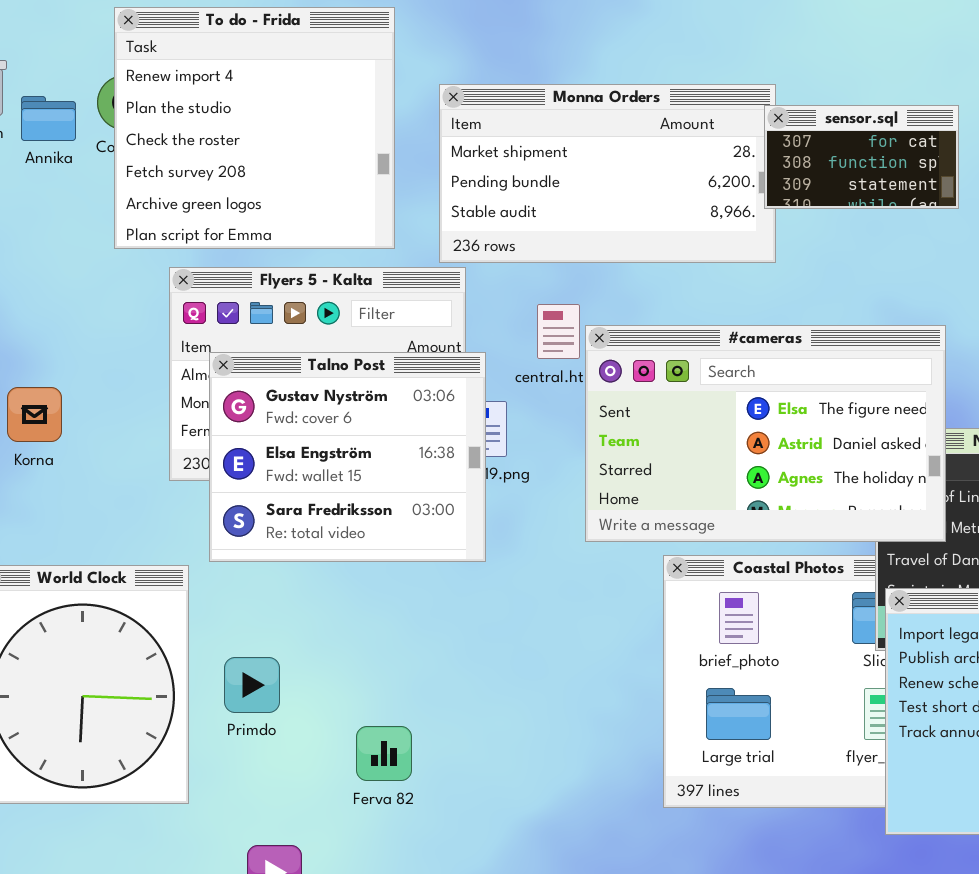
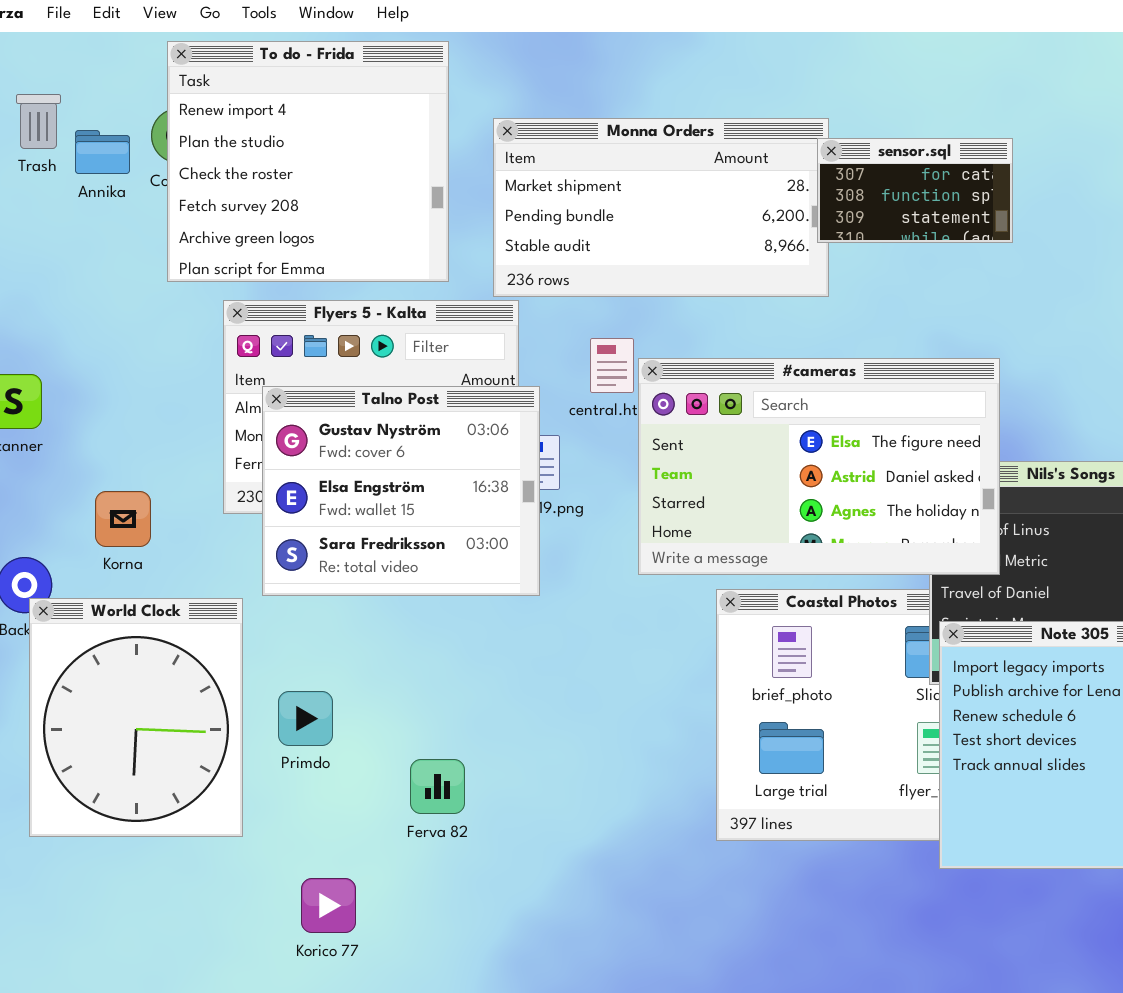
Korna: [7,387,62,442] -> [95,491,151,547], moved

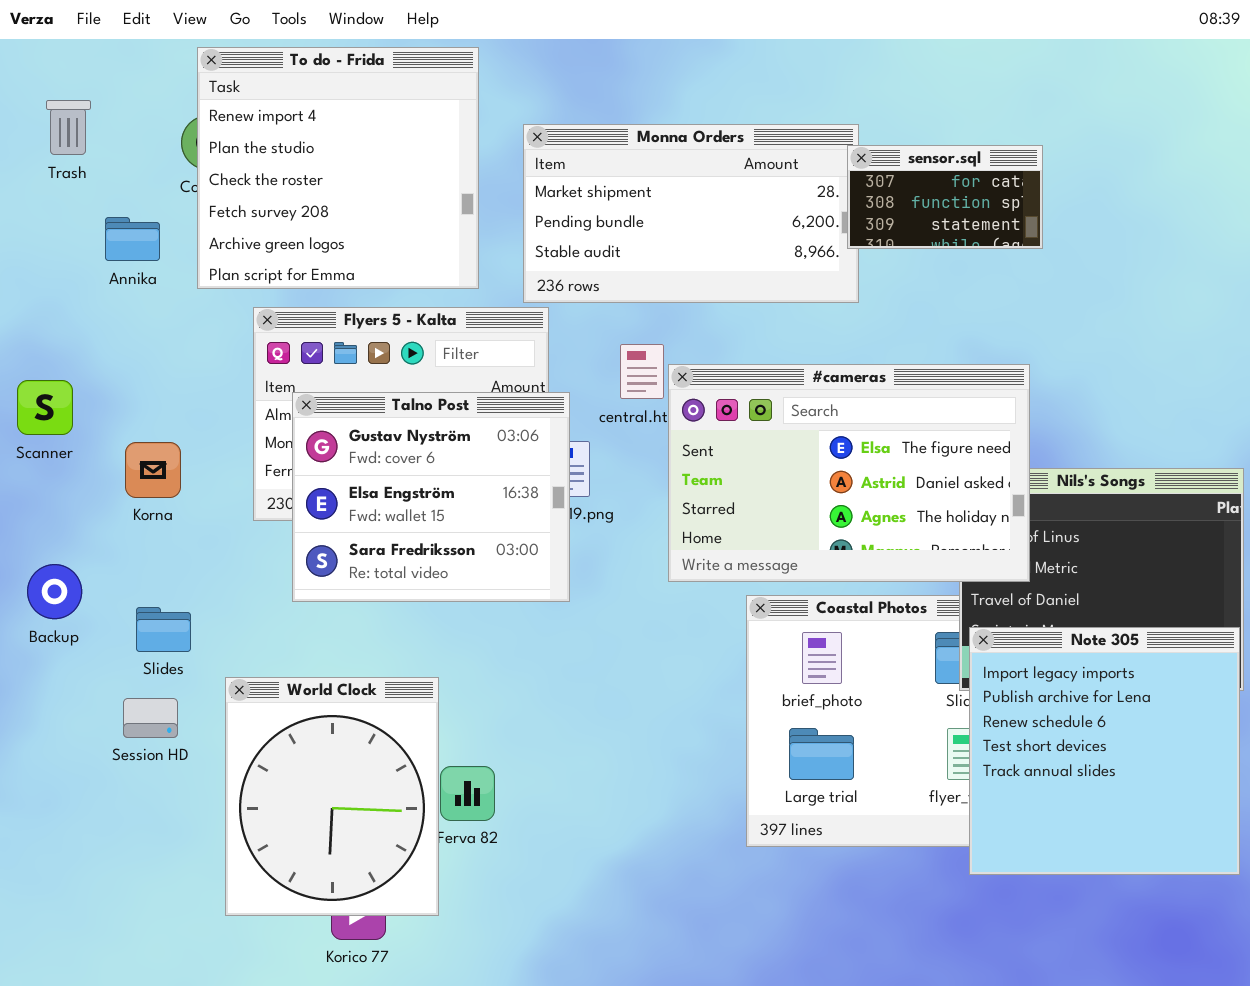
Annika: [75,130,130,174] -> [105,217,160,261], moved
Korna: [95,491,151,547] -> [125,442,181,498], moved
World Clock: [29,598,243,837] -> [225,677,439,916], moved

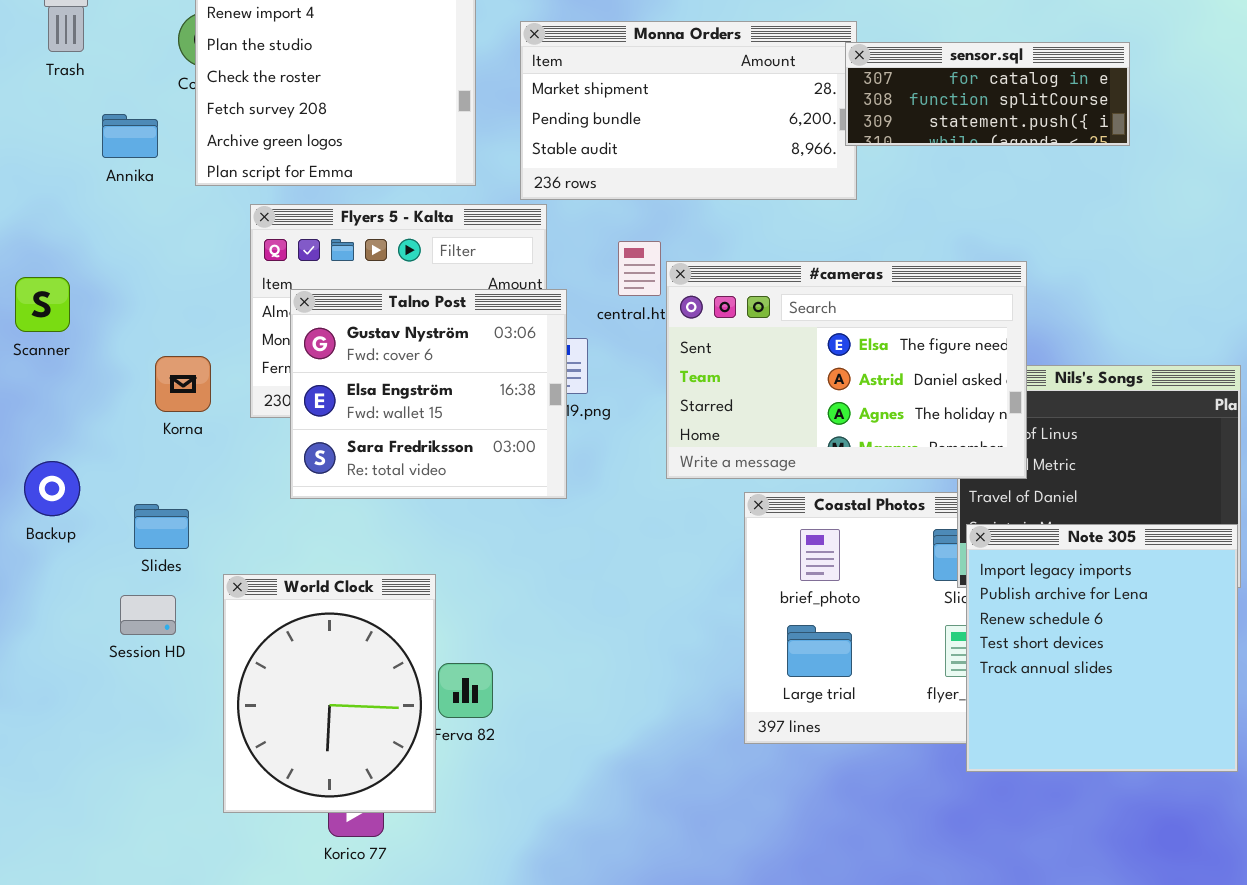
sensor.sql: [847,145,1043,249] -> [845,42,1130,146], resized
Korna: [125,442,181,498] -> [155,356,211,412], moved

